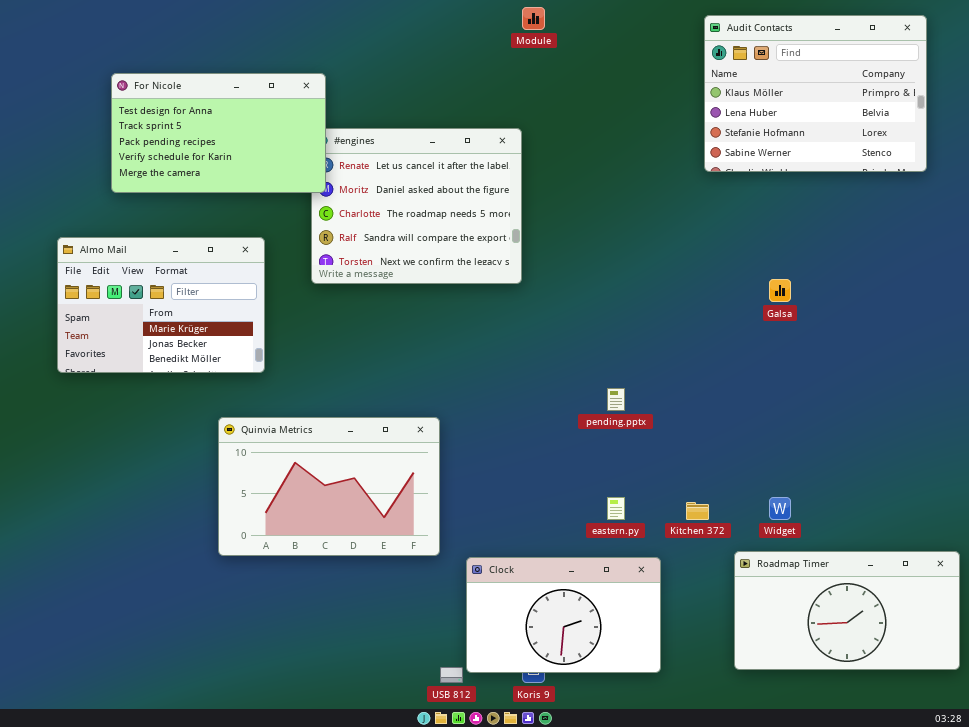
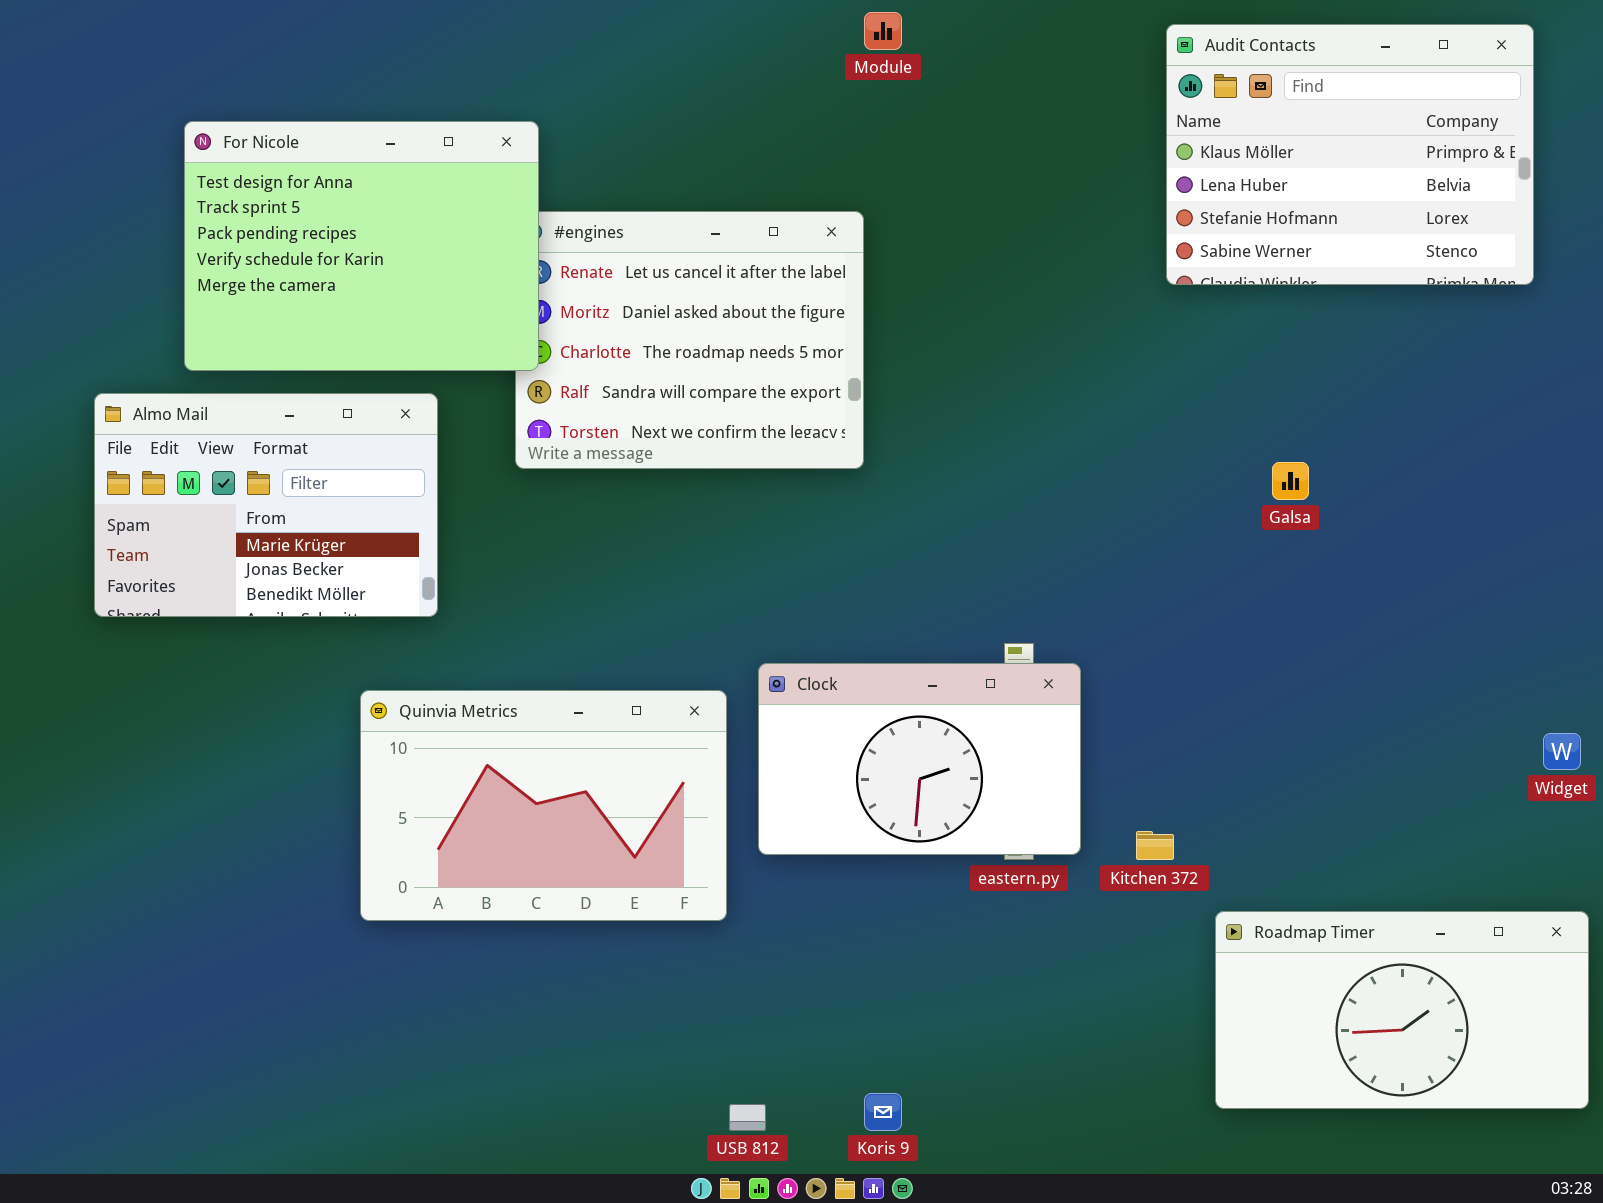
For Nicole: [111,73,326,193] -> [184,121,539,371], resized
Widget: [769,497,791,520] -> [1543,733,1581,770], moved
Clock: [466,557,661,673] -> [758,663,1081,855], moved

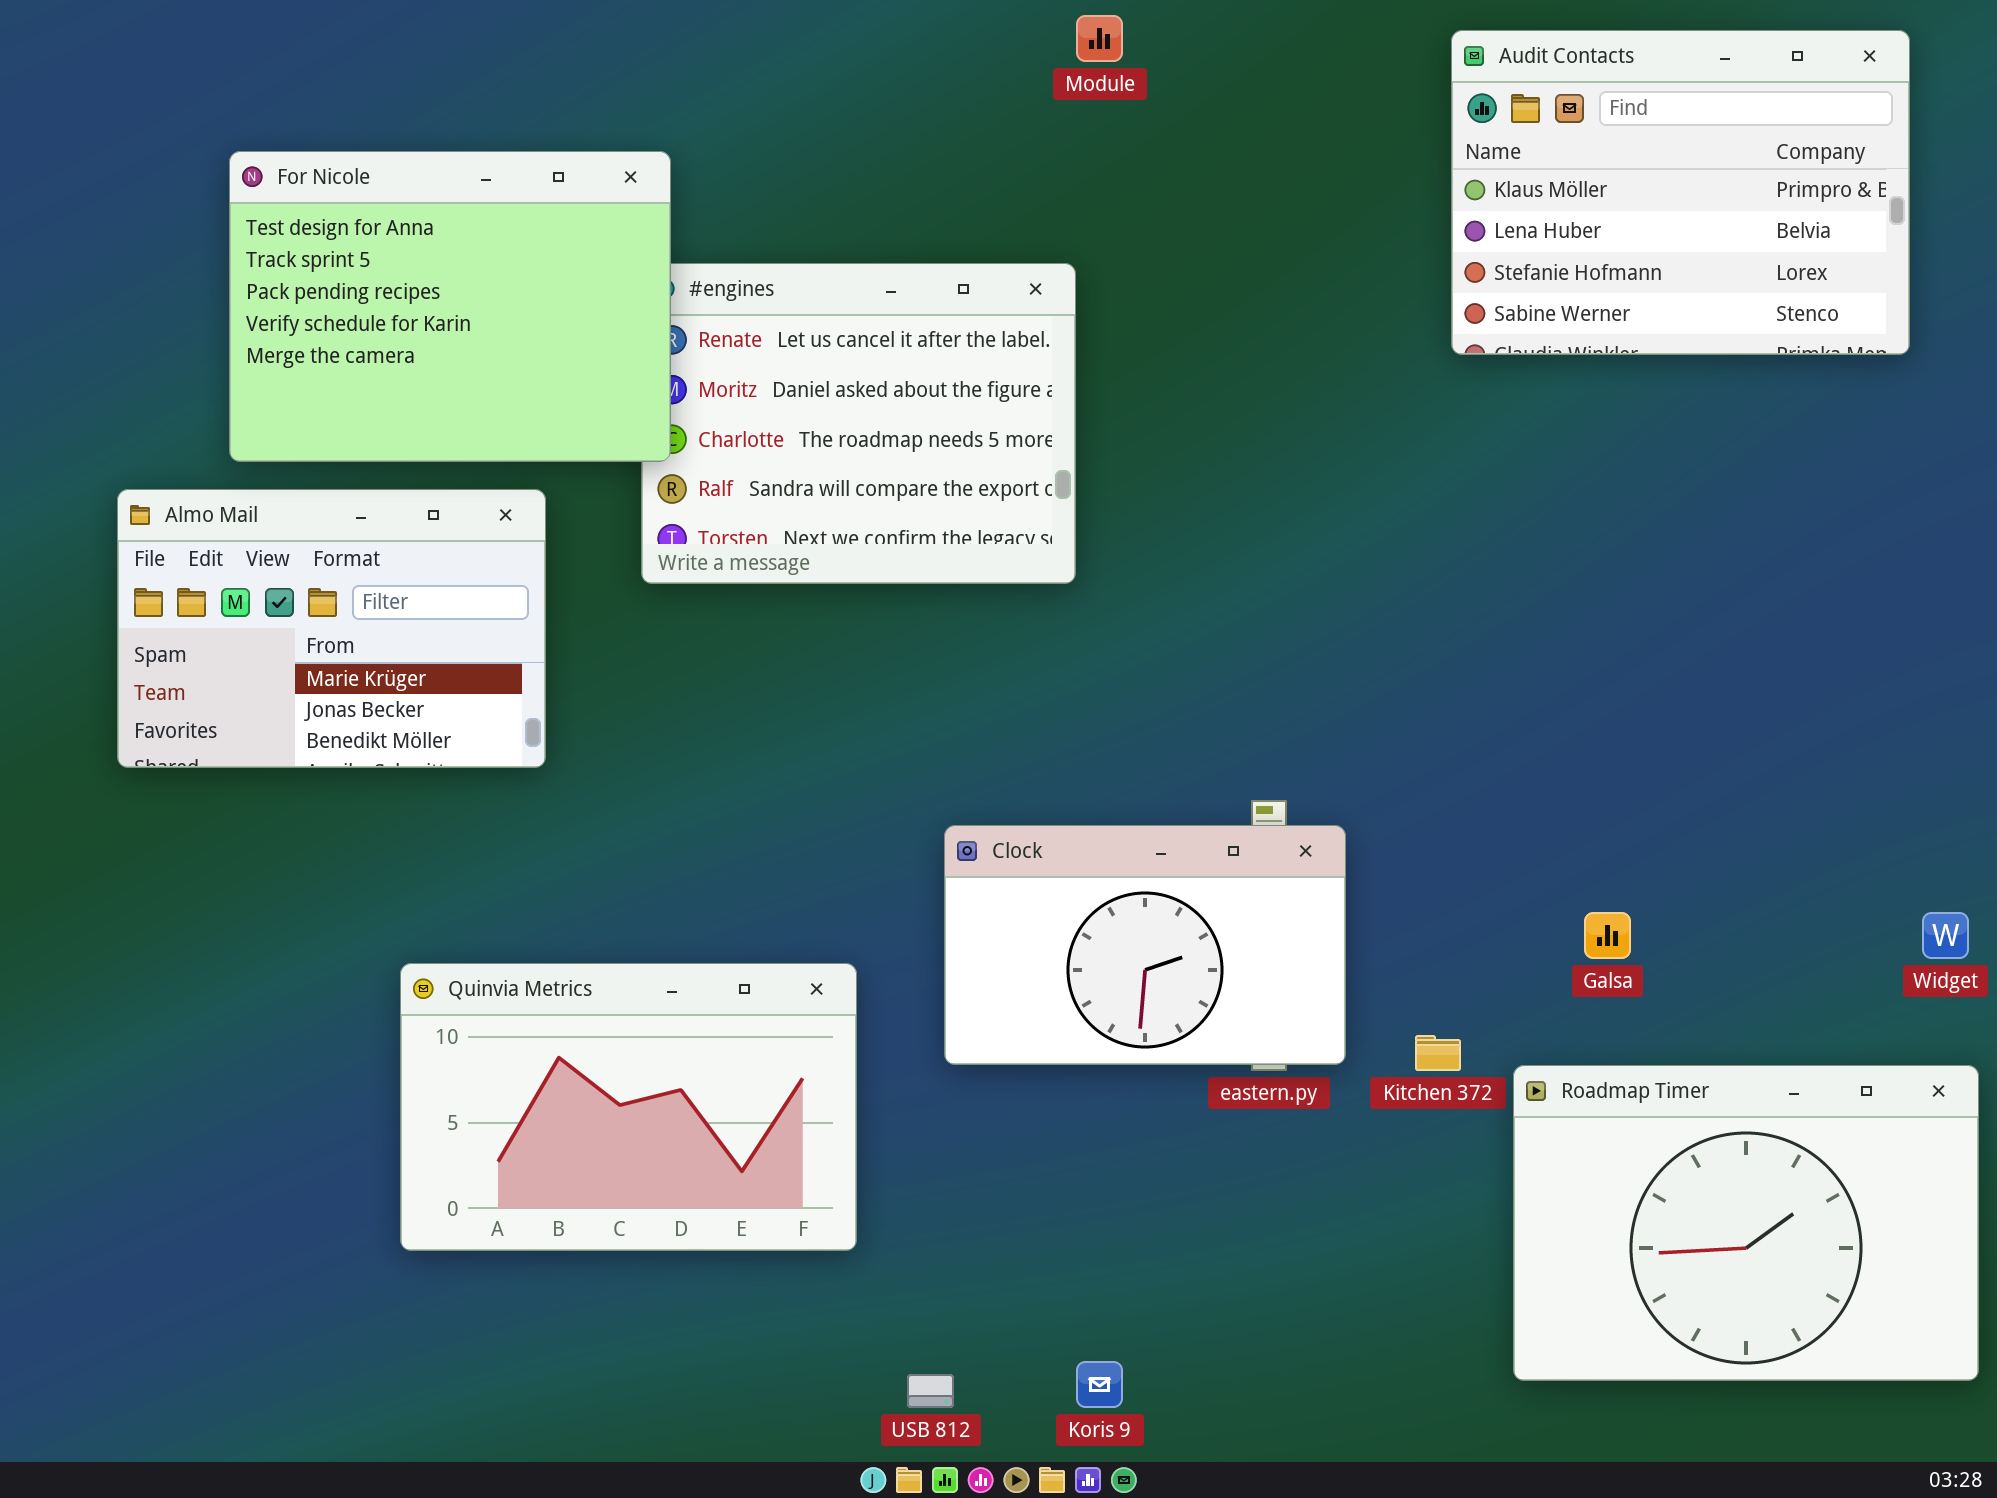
Galsa: [1272,462,1309,500] -> [1584,912,1631,959], moved
Quinvia Metrics: [360,690,727,921] -> [400,963,857,1251], moved
Roadmap Timer: [1215,911,1589,1109] -> [1513,1065,1979,1381], resized

